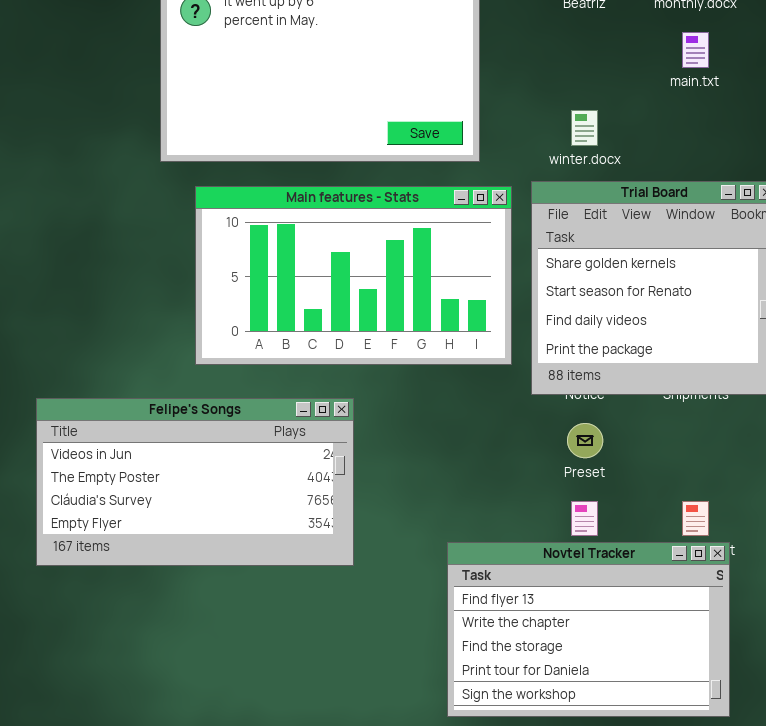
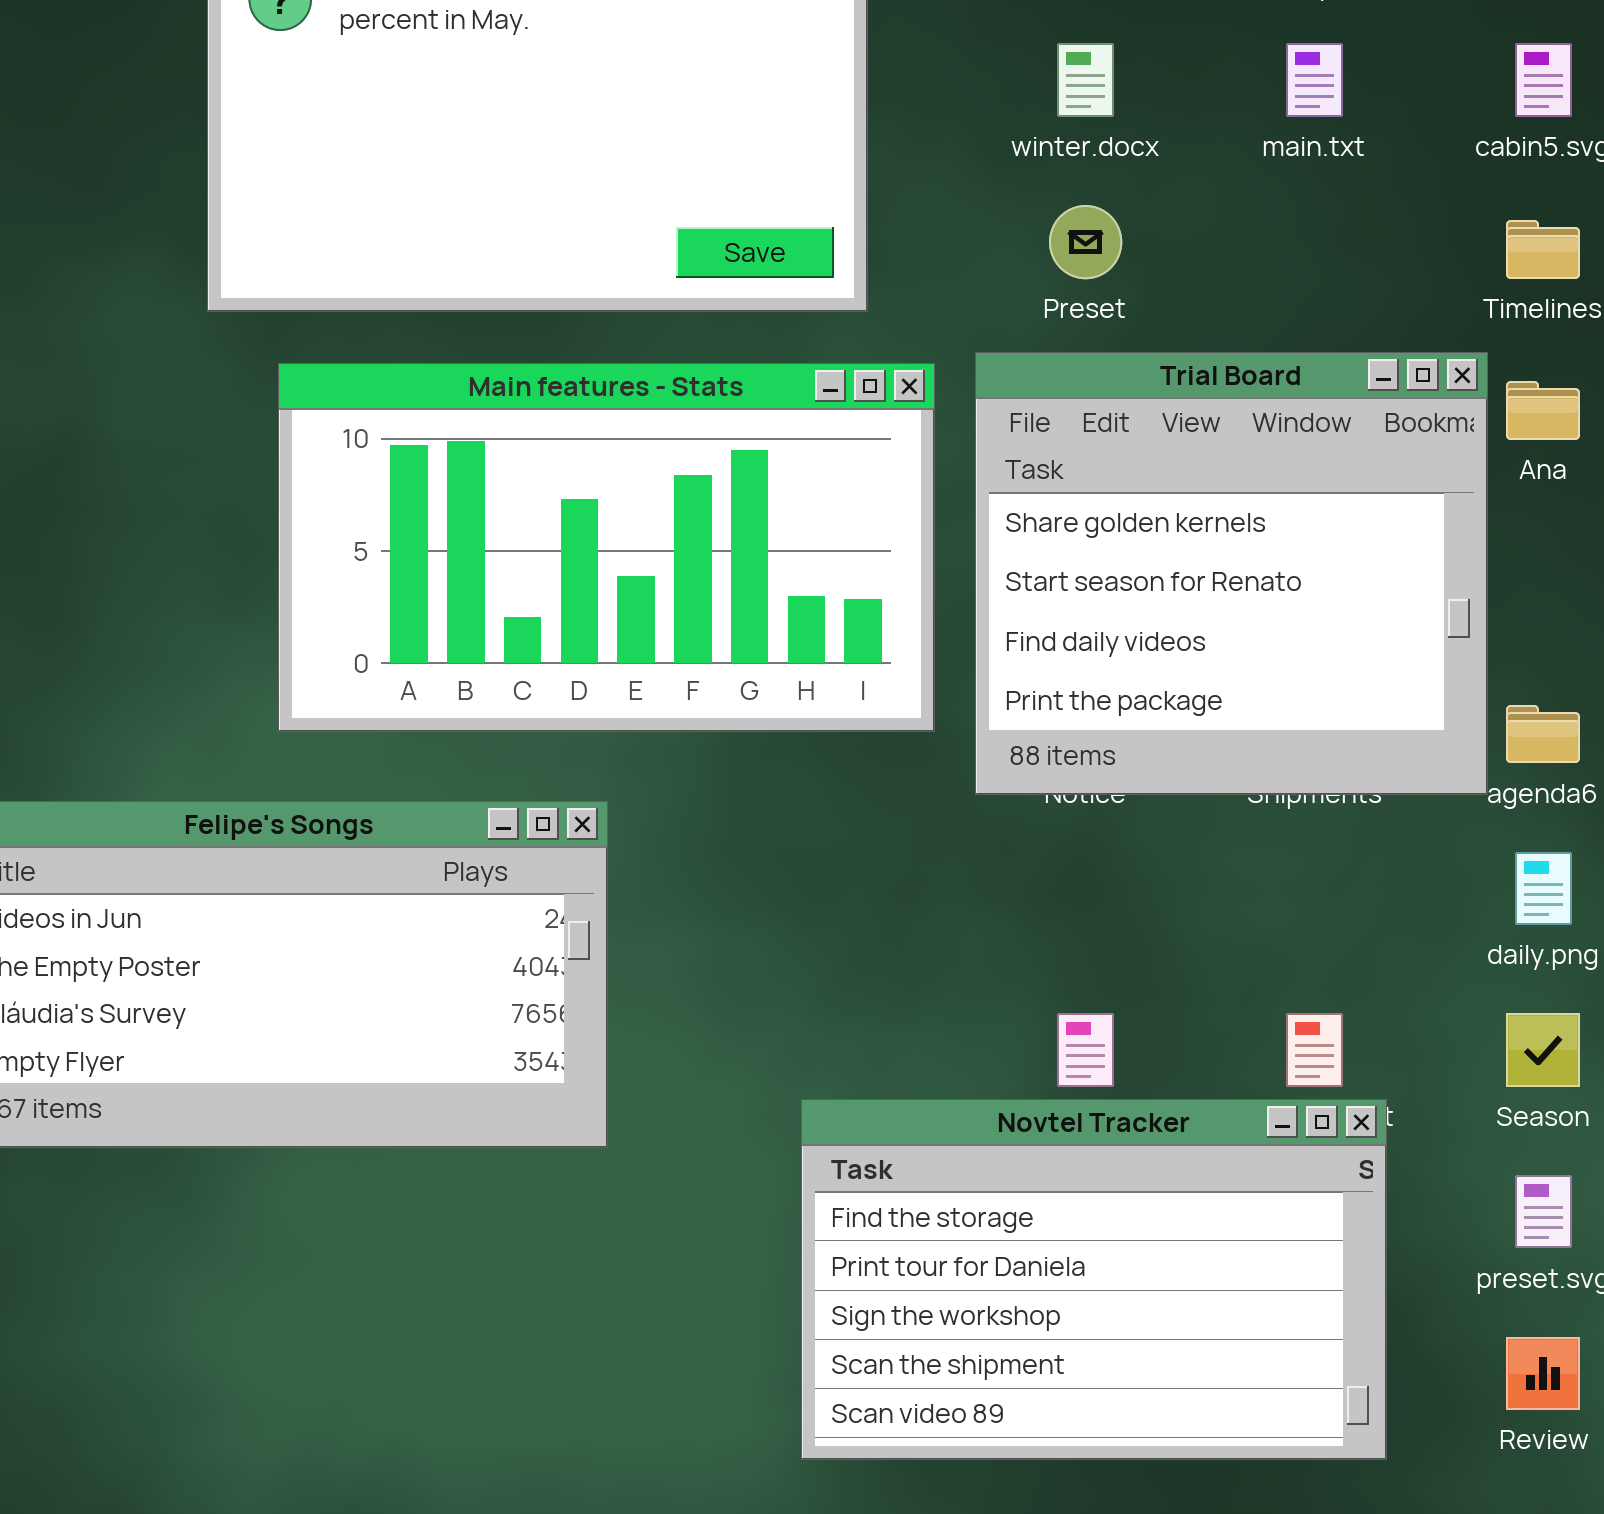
winter.docx: [571,110,598,146] -> [1057,43,1114,117], moved
Preset: [567,423,603,458] -> [1049,205,1122,279], moved
Novtel Tracker: [447,542,730,717] -> [801,1099,1387,1460], scrolled down 2 rows

